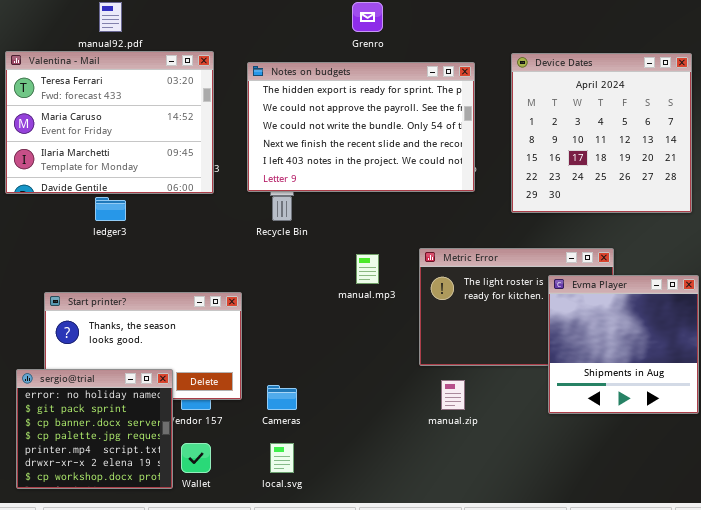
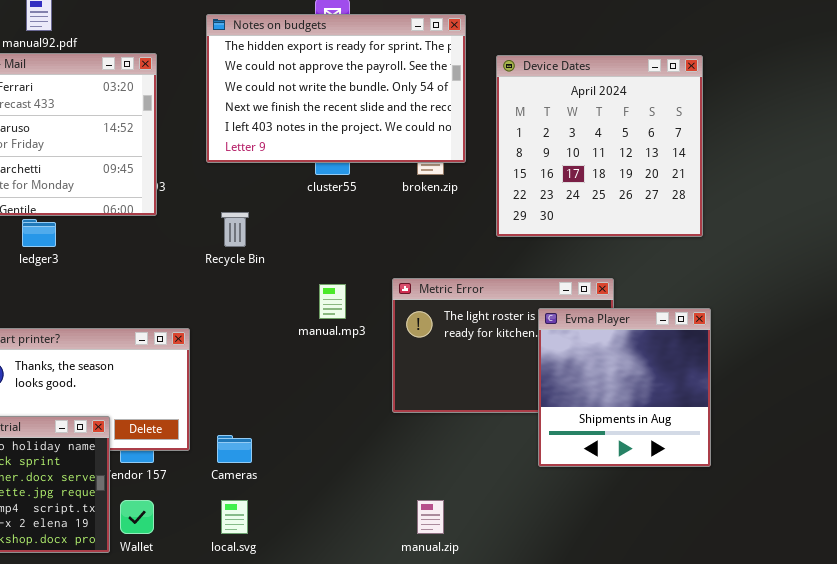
Notes on budgets: [247,62,475,192] -> [206,14,466,163], moved
manual.zip: [441,380,465,410] -> [417,500,444,534], moved

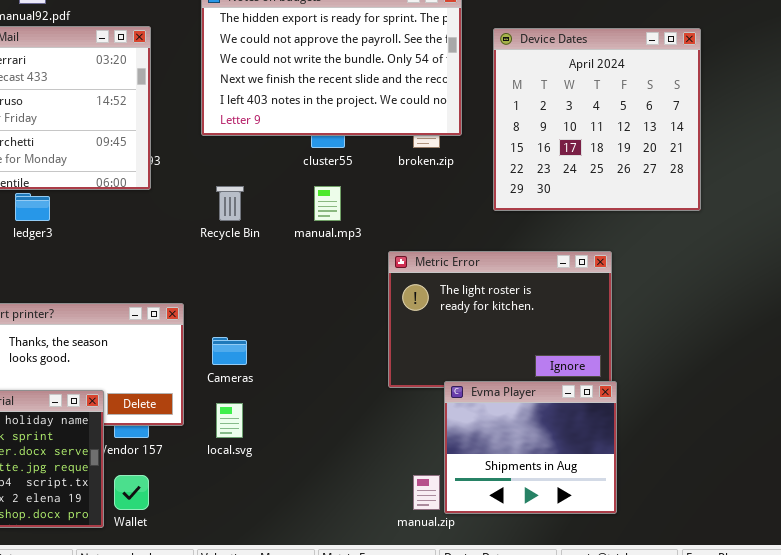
manual.mp3: [319,284,346,319] -> [314,186,341,221], moved
Evma Player: [538,308,711,467] -> [444,381,617,514], moved, resized
Cameras: [217,435,252,463] -> [212,337,247,365], moved
local.svg: [221,500,248,534] -> [216,403,243,438], moved

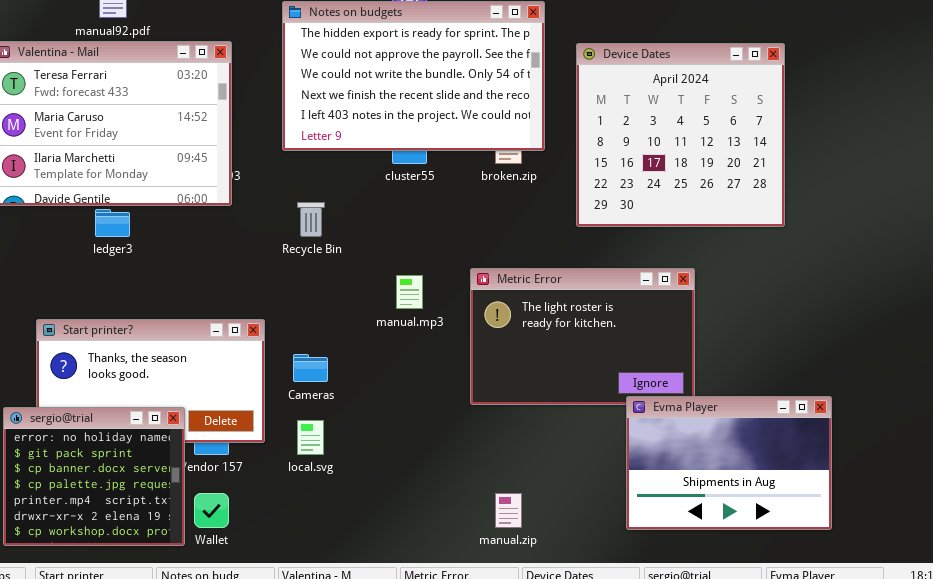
manual.mp3: [314,186,341,221] -> [396,275,423,309], moved
Evma Player: [444,381,617,514] -> [626,396,832,530], moved, resized

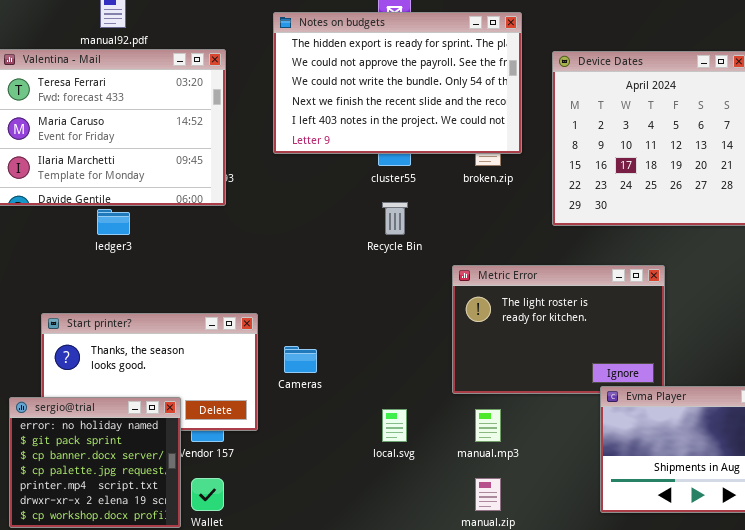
Recycle Bin: [297,202,325,237] -> [382,202,408,235], moved
manual.mp3: [396,275,423,309] -> [475,409,501,442], moved
local.svg: [297,420,324,455] -> [382,409,407,442], moved

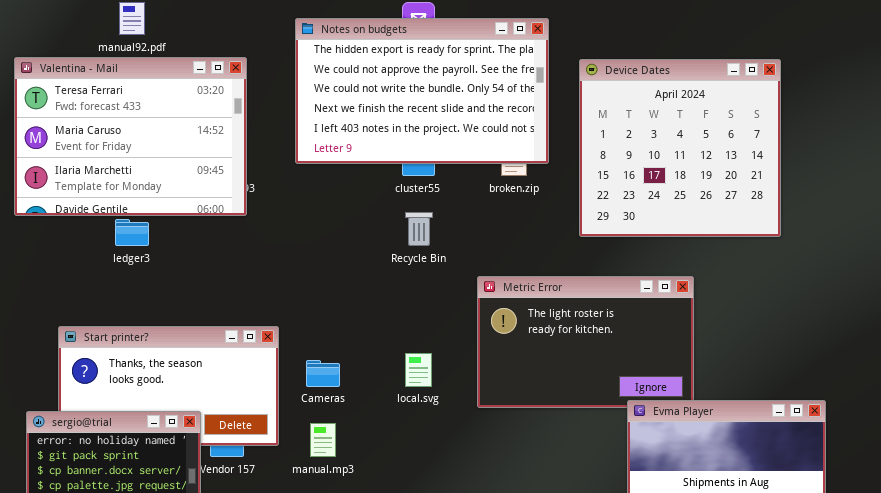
local.svg: [382,409,407,442] -> [405,353,432,387], moved
manual.mp3: [475,409,501,442] -> [310,423,336,457], moved

